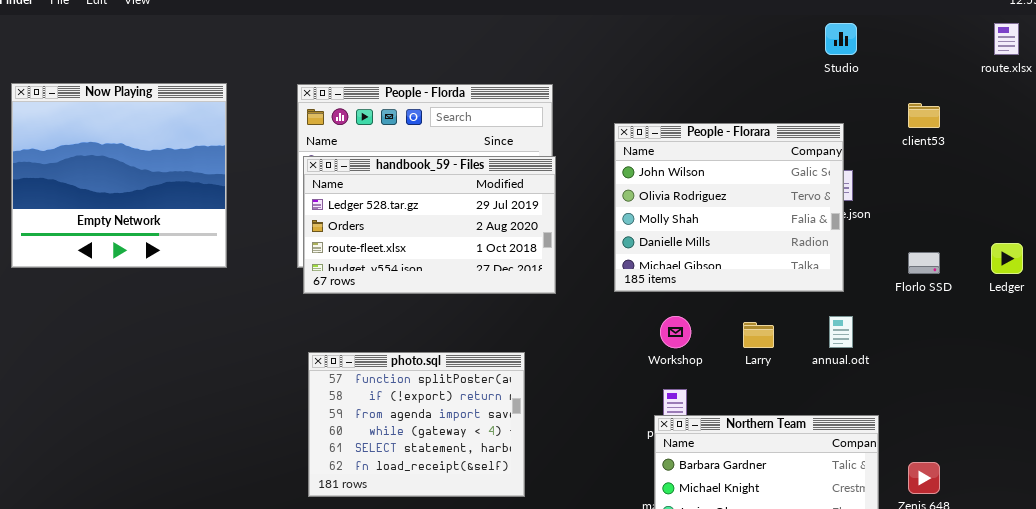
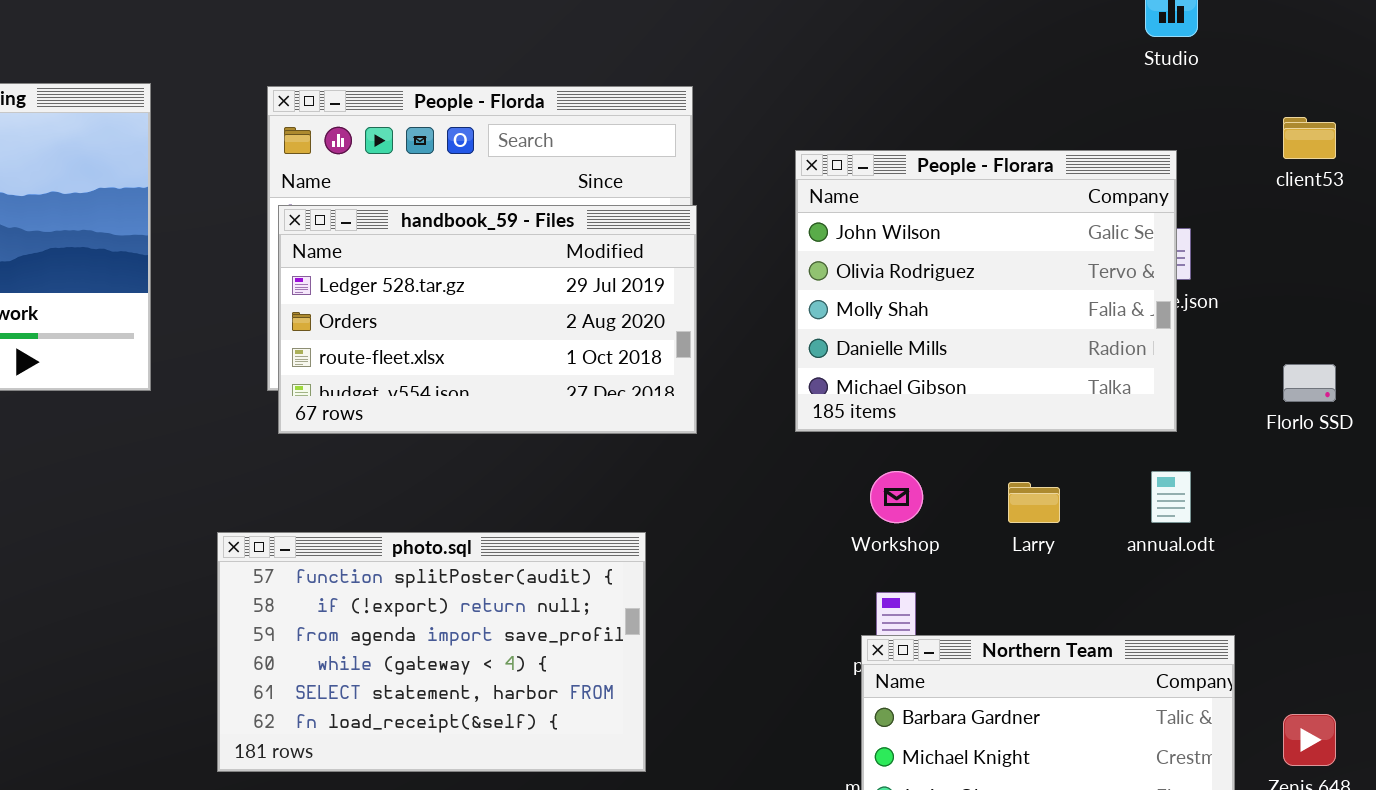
photo.sql: [308,352,525,497] -> [217,532,646,772], resized

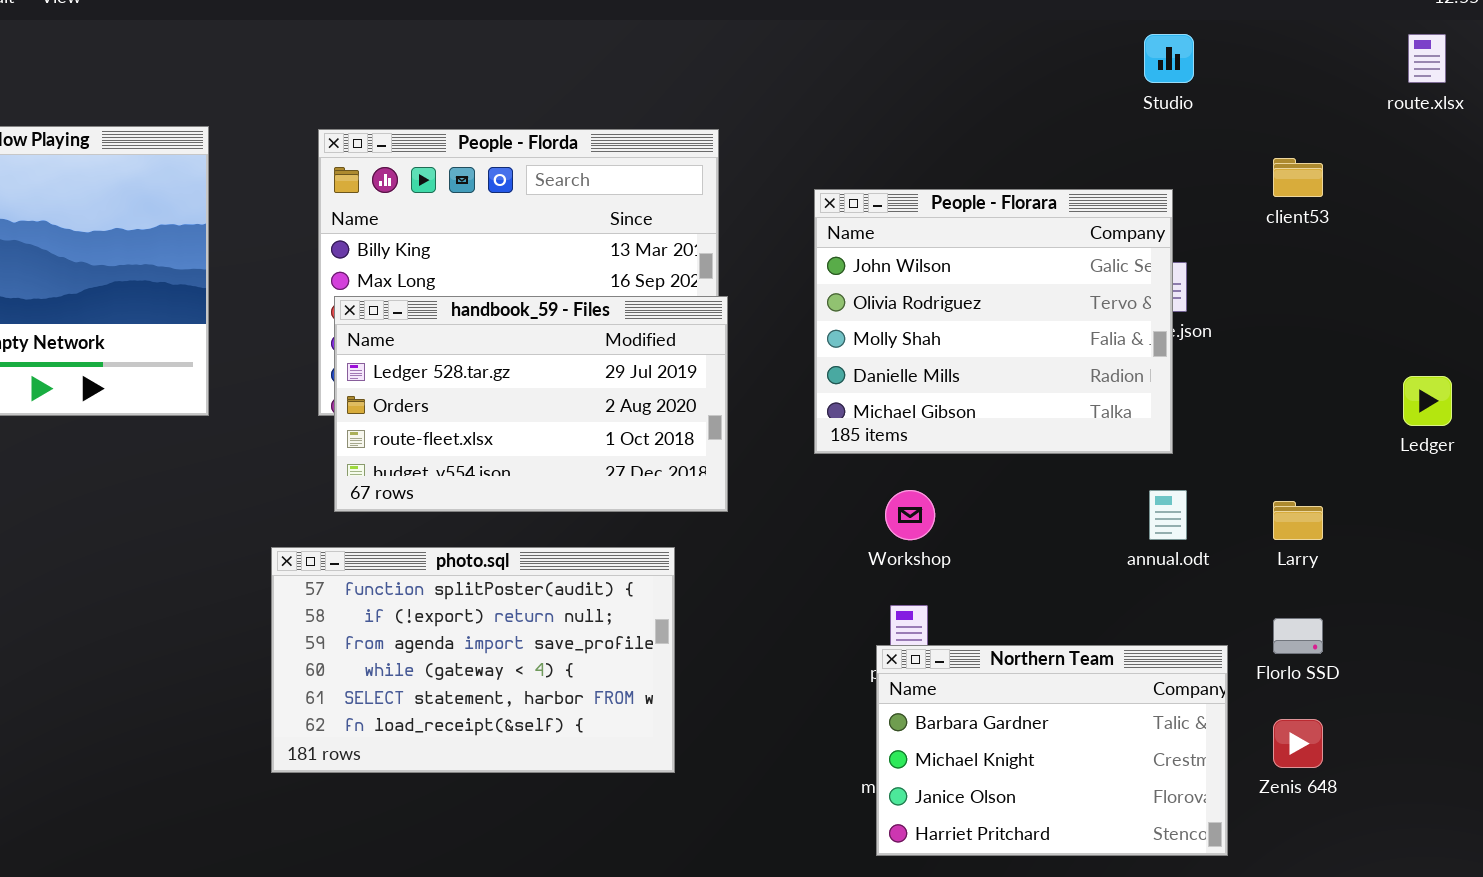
handbook_59 - Files: [278,205,697,434] -> [334,296,728,512], moved
Florlo SSD: [1283,364,1336,402] -> [1273,618,1323,654], moved
Larry: [1008,482,1060,523] -> [1273,501,1323,540], moved

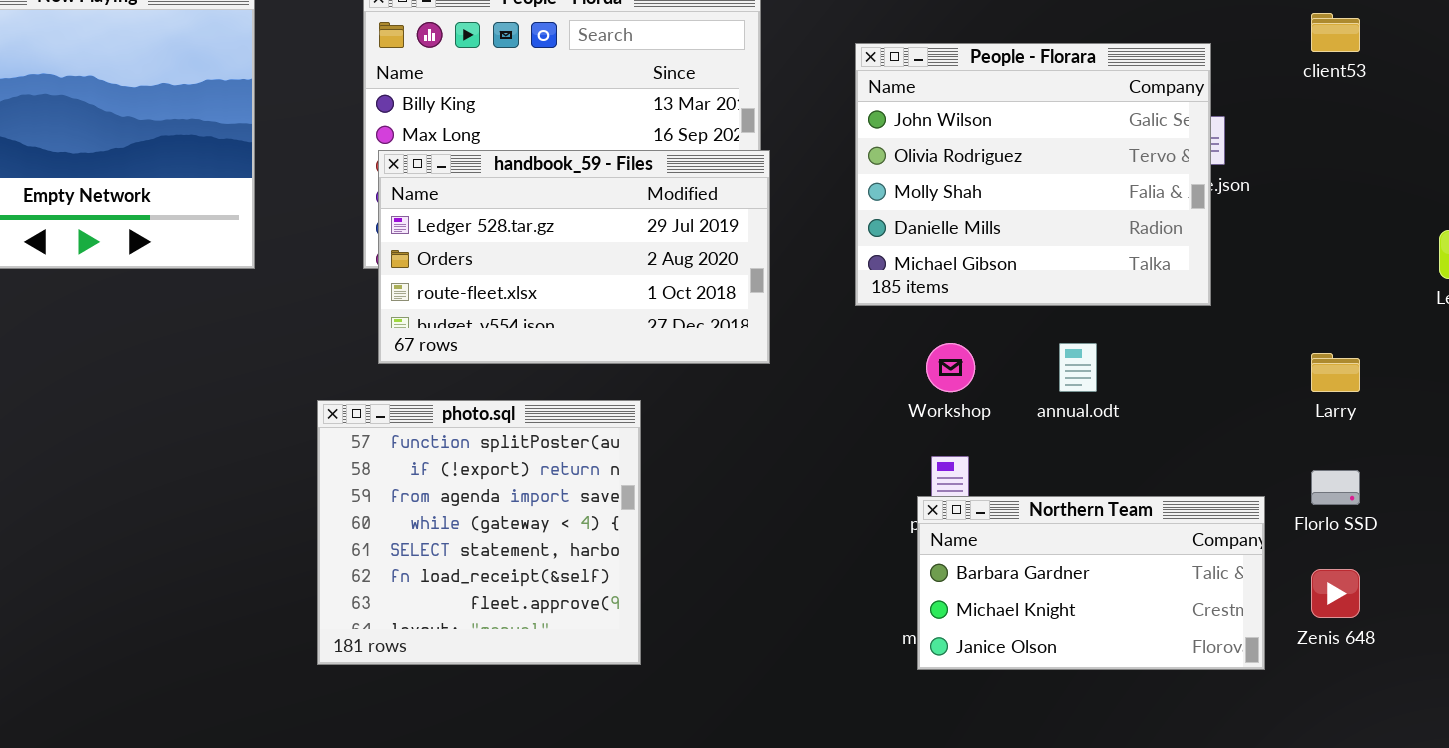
annual.odt: [1149,490,1187,540] -> [1059,343,1097,392], moved
photo.sql: [271,547,675,773] -> [317,400,641,665], resized
Northern Team: [876,645,1228,856] -> [917,496,1265,670], resized

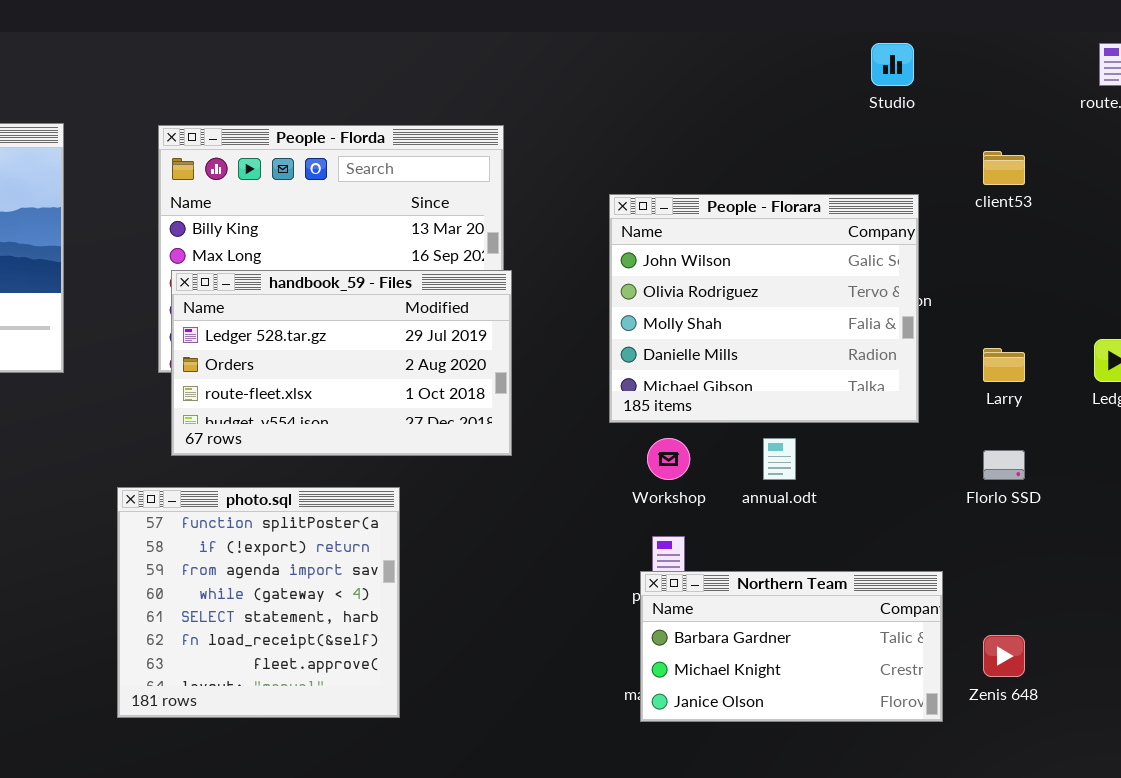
People - Florara: [855,43,1211,306] -> [609,194,919,423], moved
Larry: [1311,353,1360,392] -> [983,348,1025,382], moved
Florlo SSD: [1311,470,1360,505] -> [983,450,1025,480], moved

